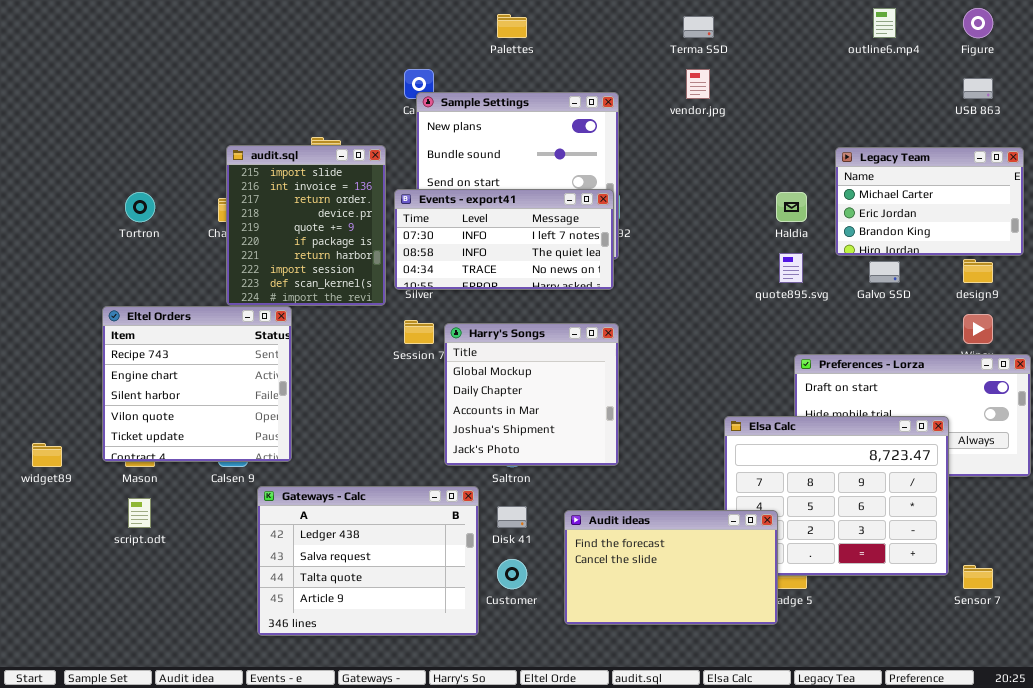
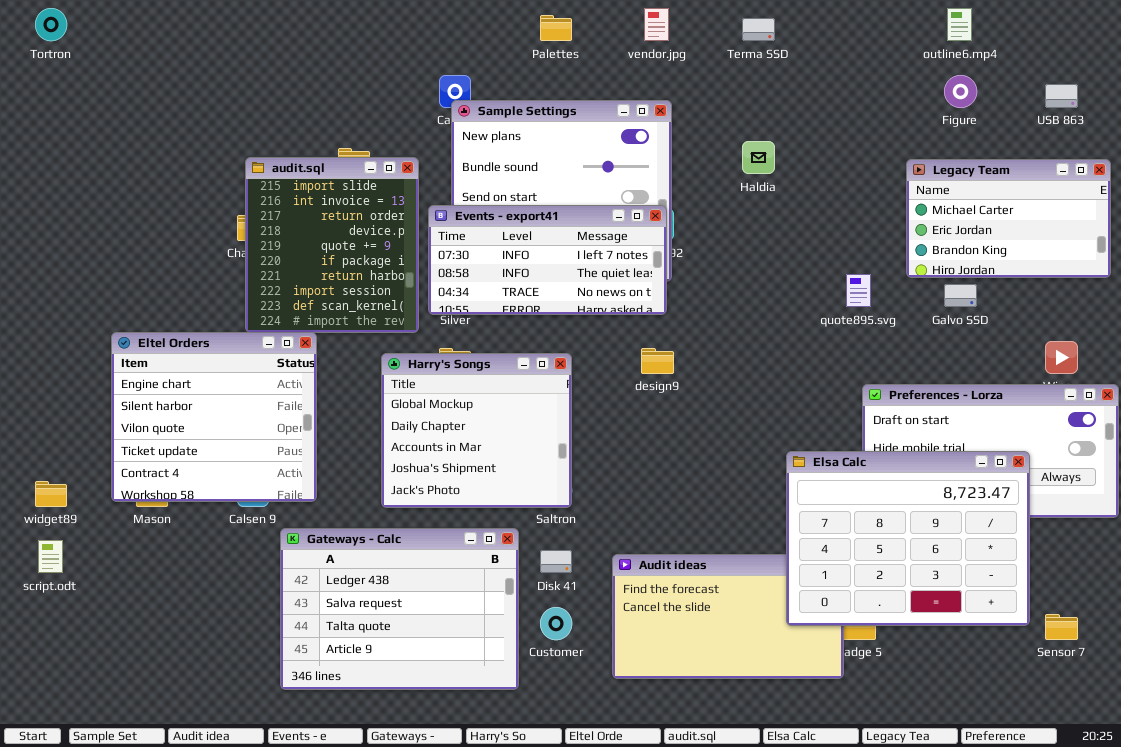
Figure: [963,8,993,38] -> [944,75,977,108], moved
vendor.jpg: [686,69,710,99] -> [644,8,669,41], moved
Tortron: [125,192,155,222] -> [35,8,67,41], moved
Haldia: [776,192,807,222] -> [742,141,775,174], moved
design9: [963,259,993,283] -> [641,348,674,374], moved
Eltel Orders: [102,306,292,462] -> [111,332,317,502], scrolled down 1 row
Harry's Songs: [444,323,619,466] -> [381,353,572,508], moved
Elsa Calc: [724,416,949,576] -> [786,451,1030,626], raised
script.odt: [128,498,151,528] -> [38,540,63,573], moved

